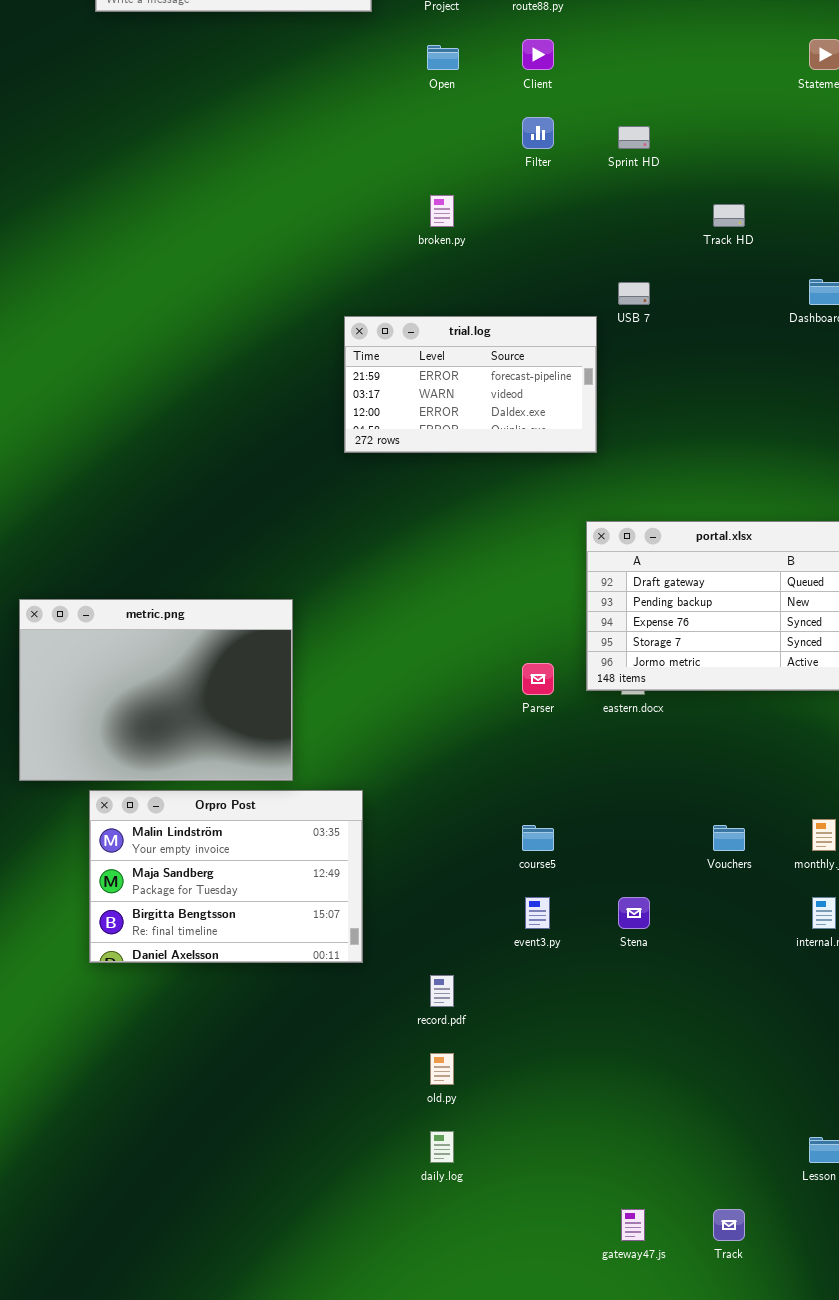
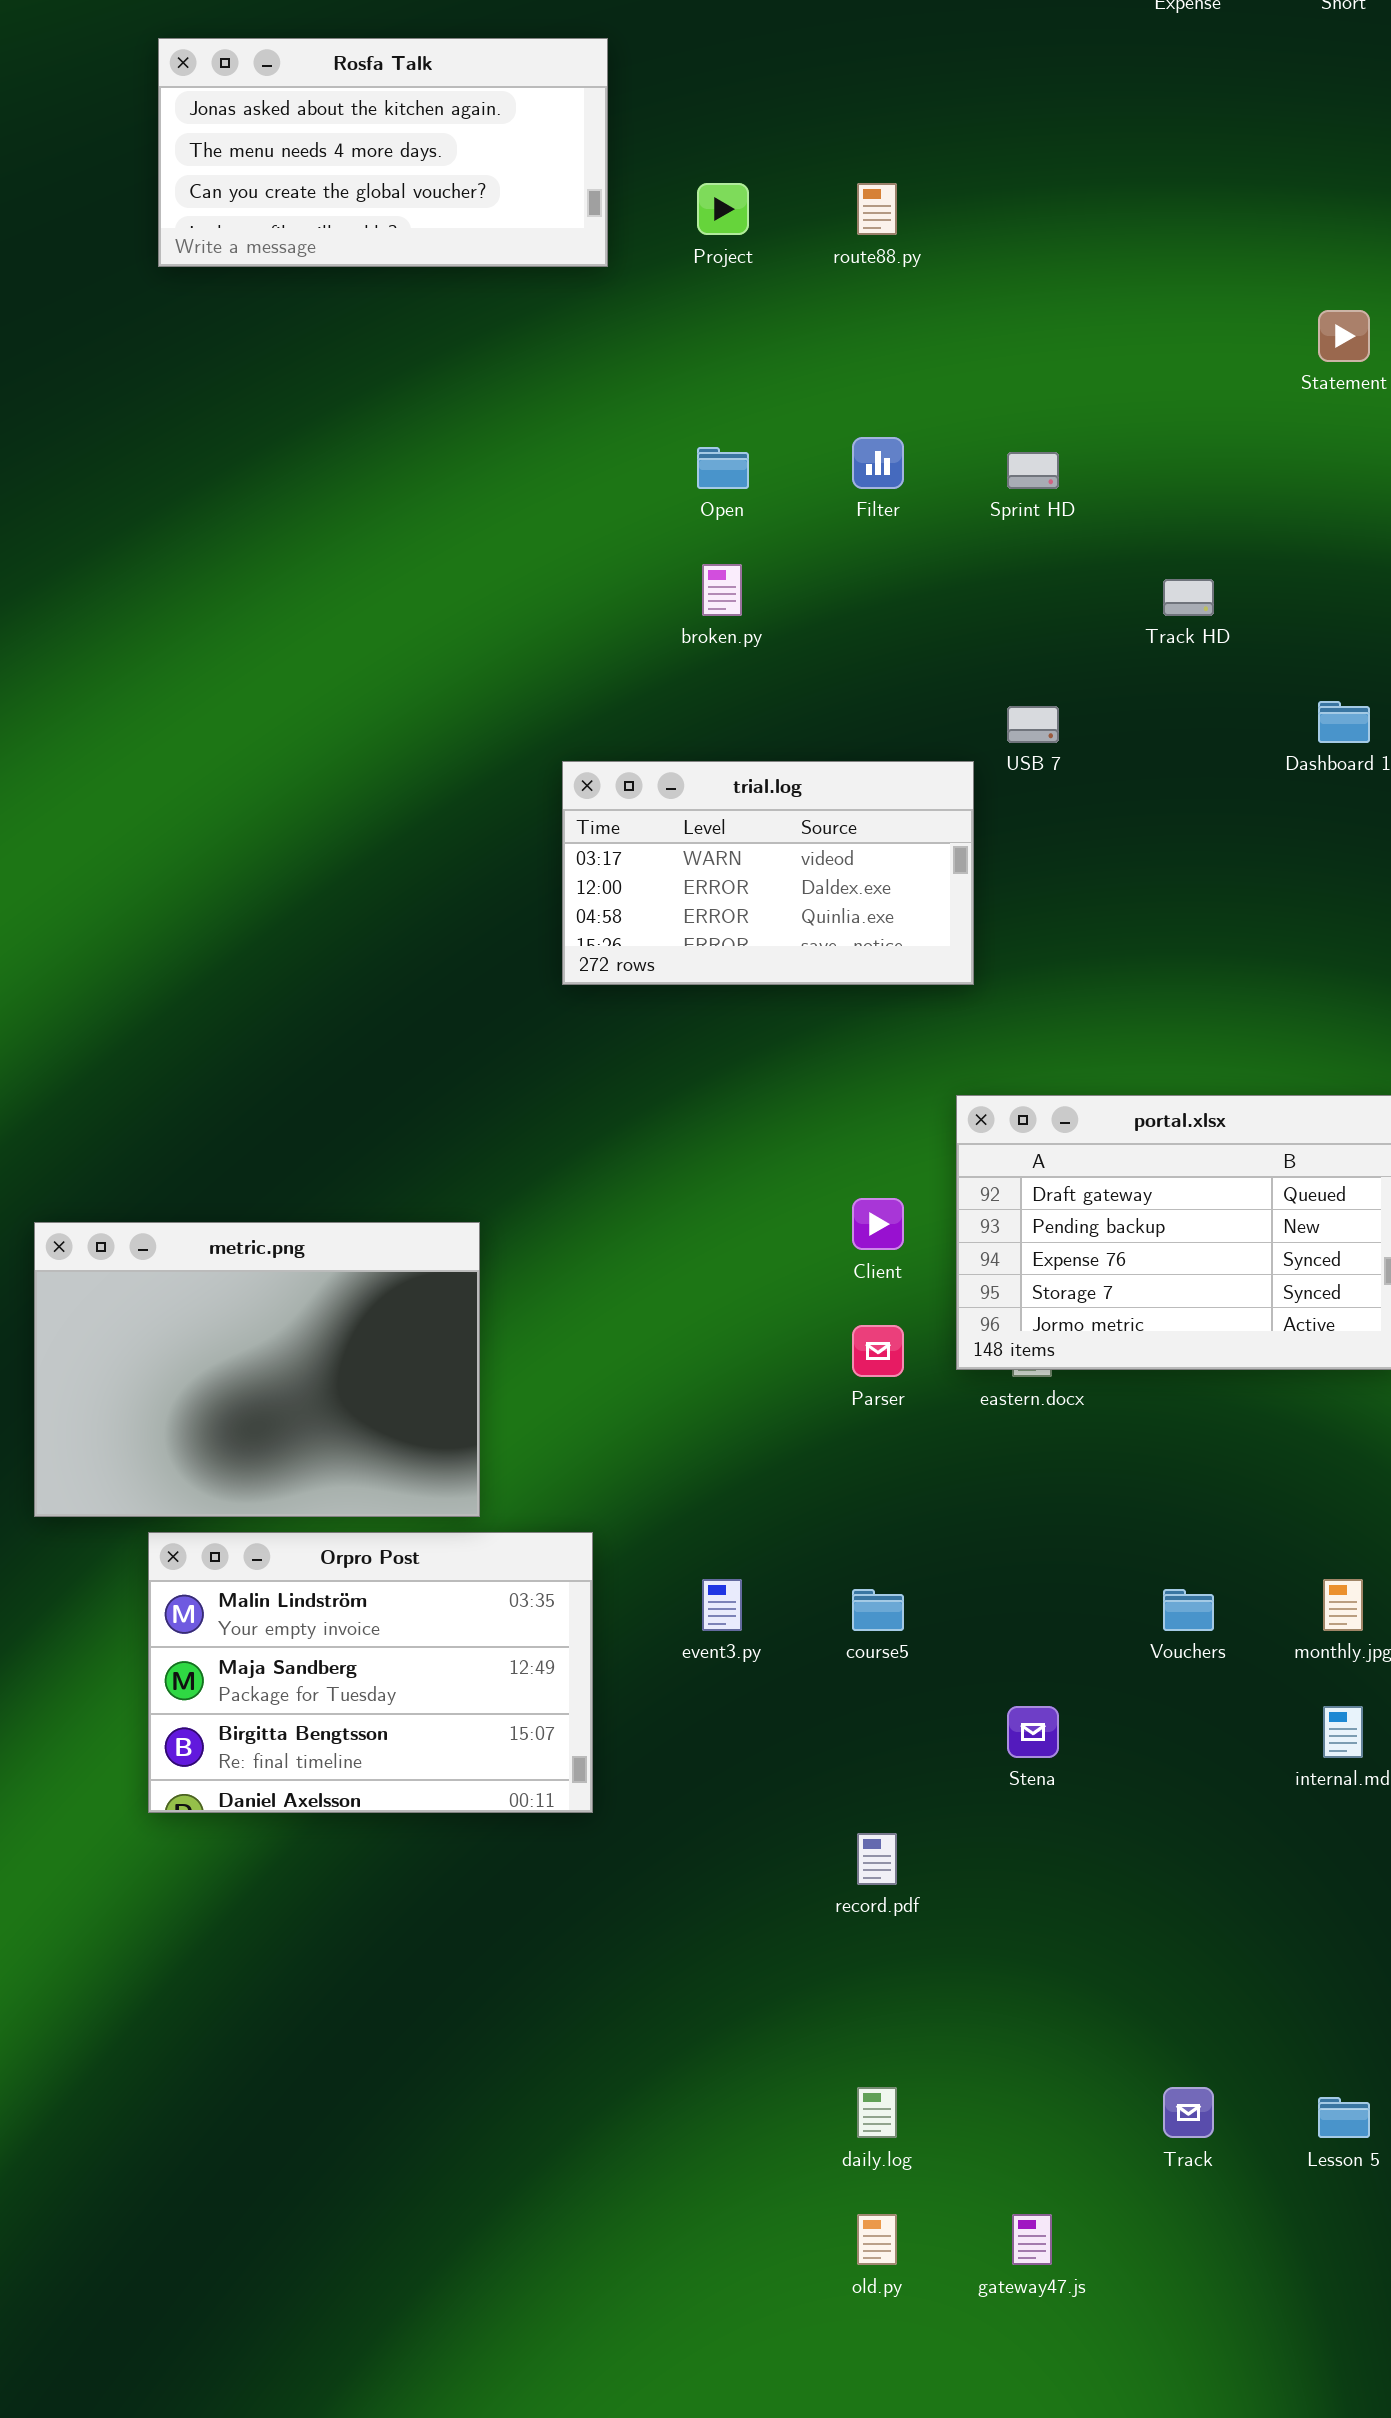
Client: [522,39,554,70] -> [852,1198,904,1250], moved
Open: [427,45,459,70] -> [697,447,749,489], moved
trial.log: [344,316,597,453] -> [562,761,974,985], scrolled down 1 row
event3.py: [525,897,550,929] -> [702,1579,742,1631], moved
record.pdf: [430,975,454,1007] -> [857,1833,897,1885], moved
old.py: [430,1053,454,1085] -> [857,2214,897,2265], moved
daily.log: [430,1131,454,1163] -> [857,2087,897,2138], moved
Track: [713,1209,745,1241] -> [1163,2087,1214,2138], moved

